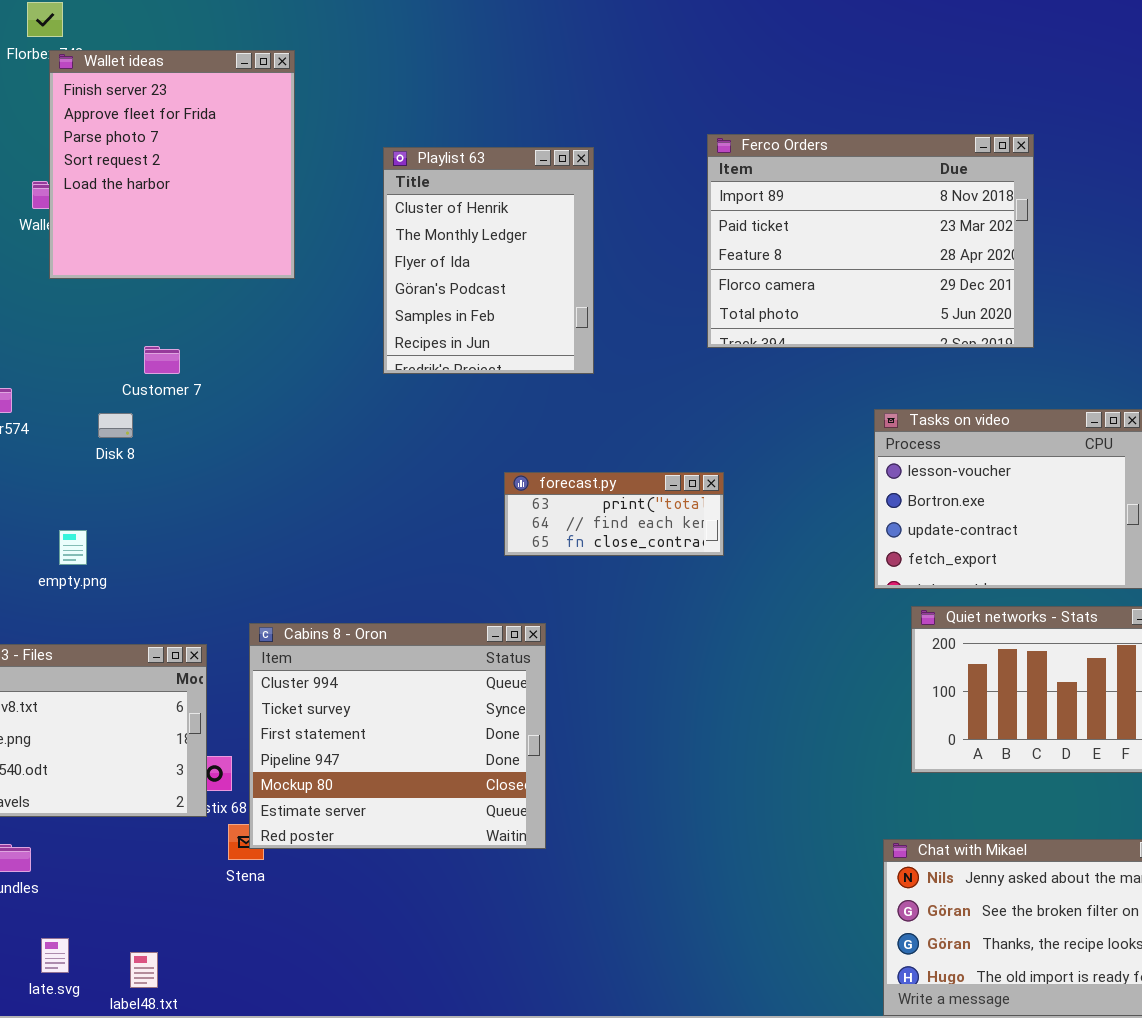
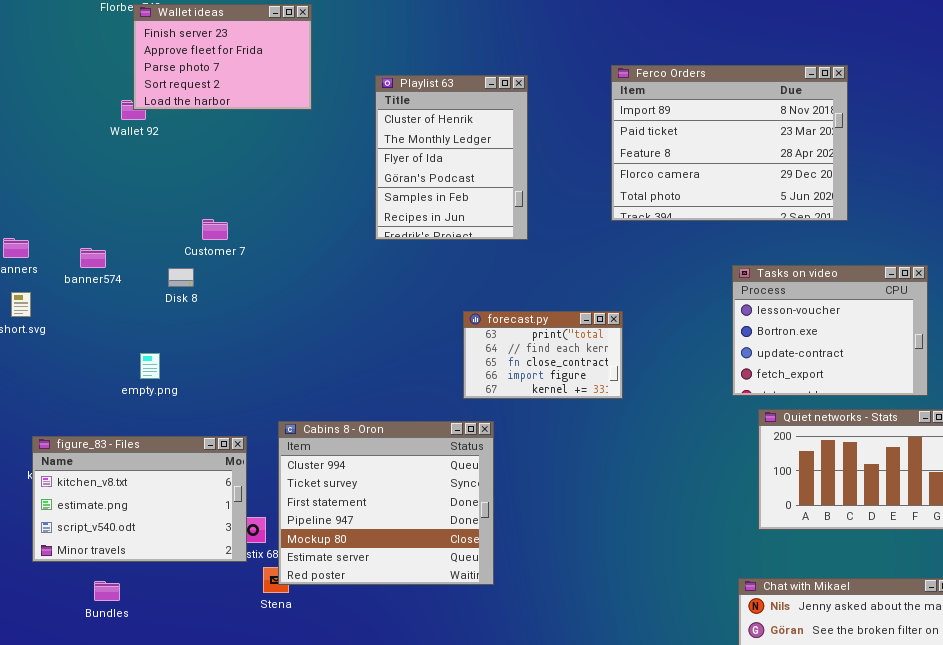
Wallet ideas: [49,50,295,279] -> [133,4,312,110], resized
forecast.py: [504,472,724,556] -> [463,311,623,399], resized

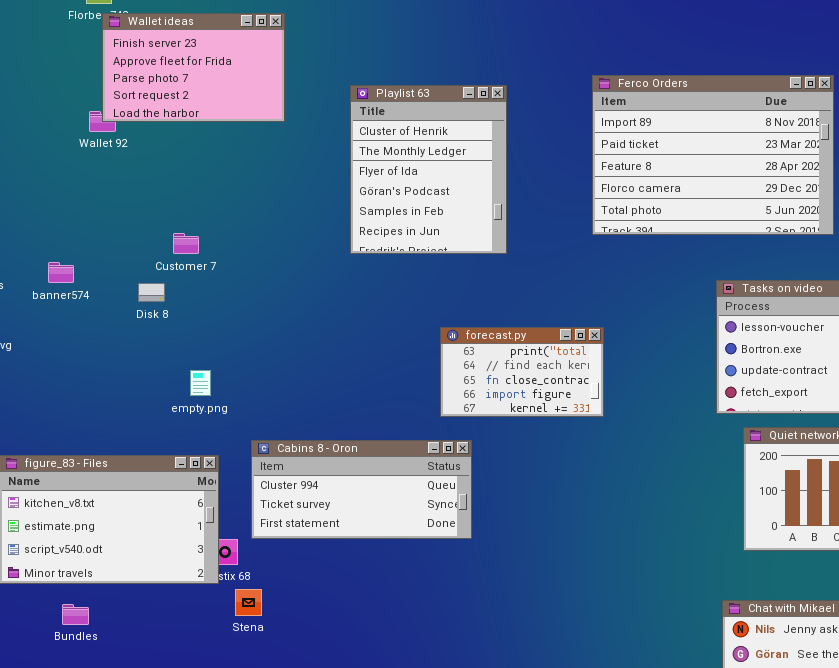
empty.png: [140,353,160,379] -> [190,370,211,396], moved
Cabins 8 - Oron: [278,421,494,585] -> [251,440,472,539], resized

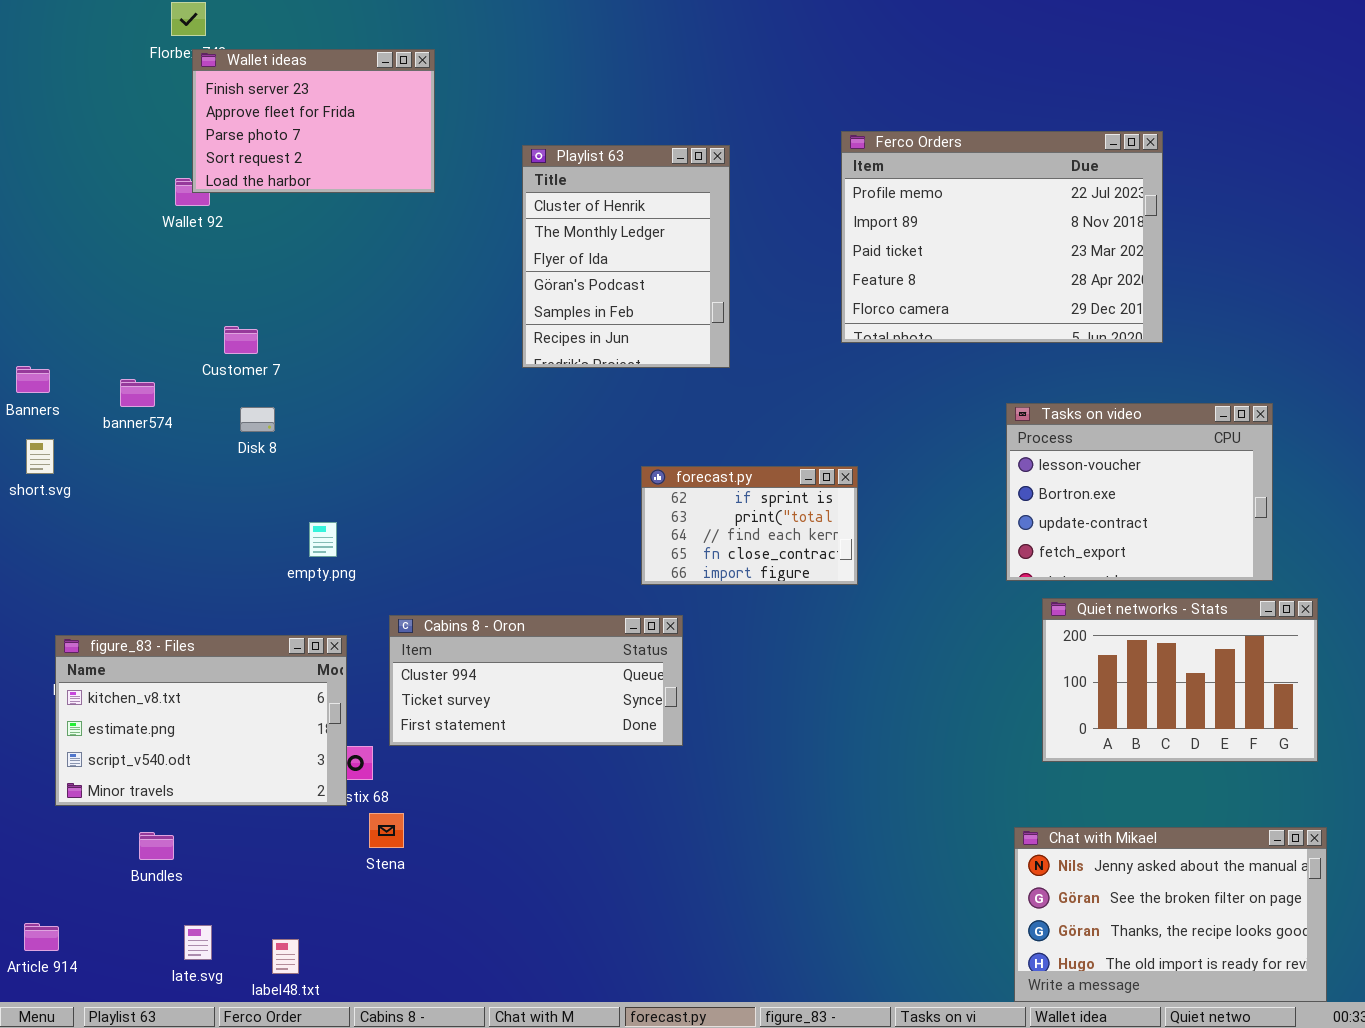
Ferco Orders: [592,75,834,235] -> [841,131,1163,343], scrolled up 1 row
Customer 7: [173,233,199,254] -> [224,326,258,354], moved
forecast.py: [440,327,604,417] -> [641,466,858,585], scrolled up 1 row

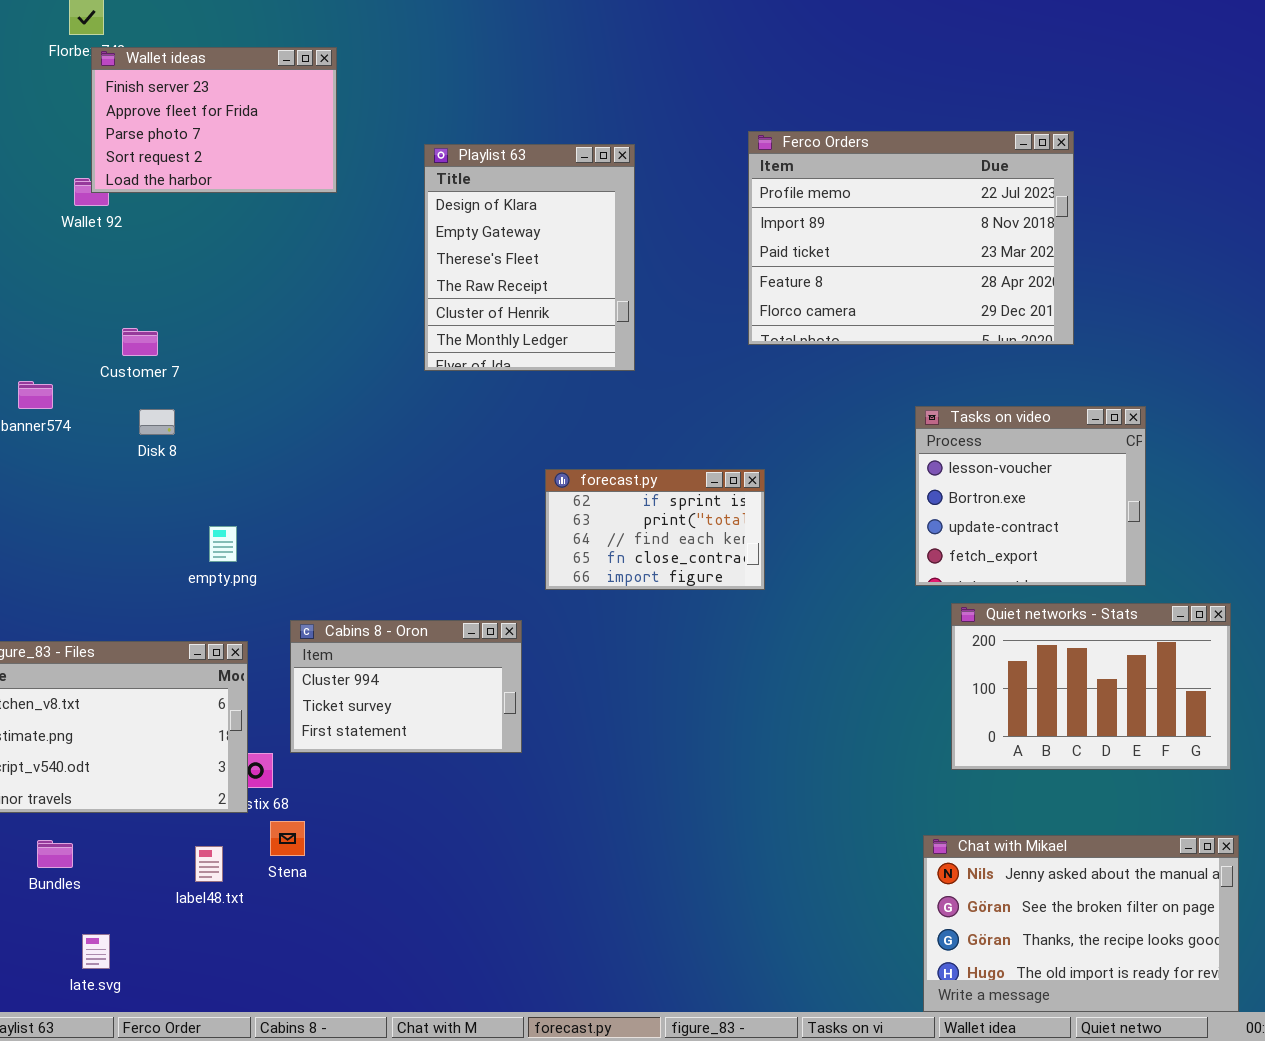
Playlist 63: [522,145,730,368] -> [424,144,635,371], scrolled up 4 rows
Tasks on video: [1006,403,1273,581] -> [915,406,1146,586], resized
Cabins 8 - Oron: [389,615,683,746] -> [290,620,522,753], resized
label48.txt: [272,939,299,974] -> [195,846,223,882], moved

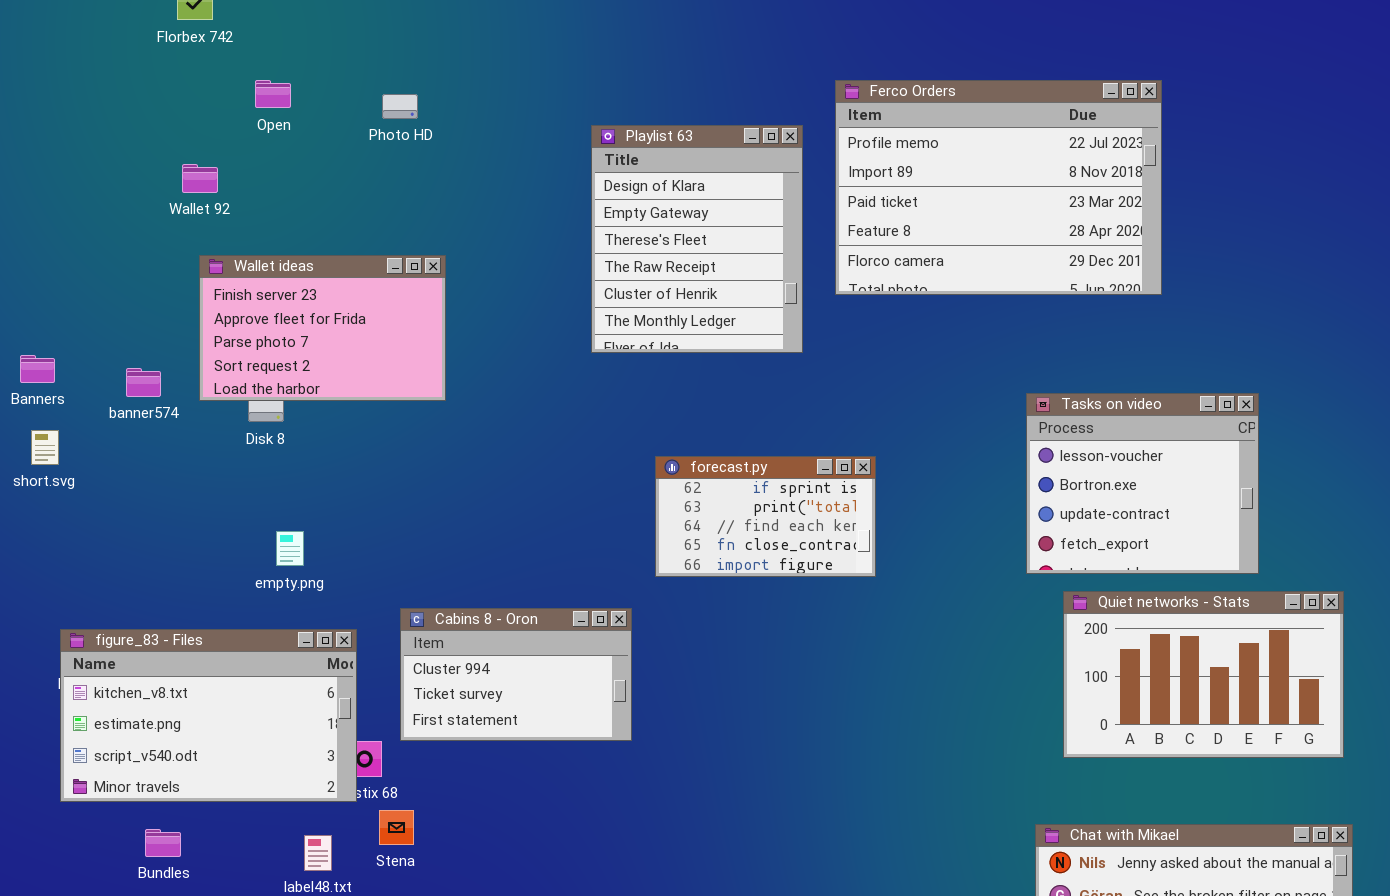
Wallet ideas: [91,47,337,193] -> [199,255,446,401], moved
Ferco Orders: [748,131,1074,345] -> [835,80,1162,295], moved
Playlist 63: [424,144,635,371] -> [591,125,803,353], moved
empty.png: [209,526,237,562] -> [276,531,304,566], moved

